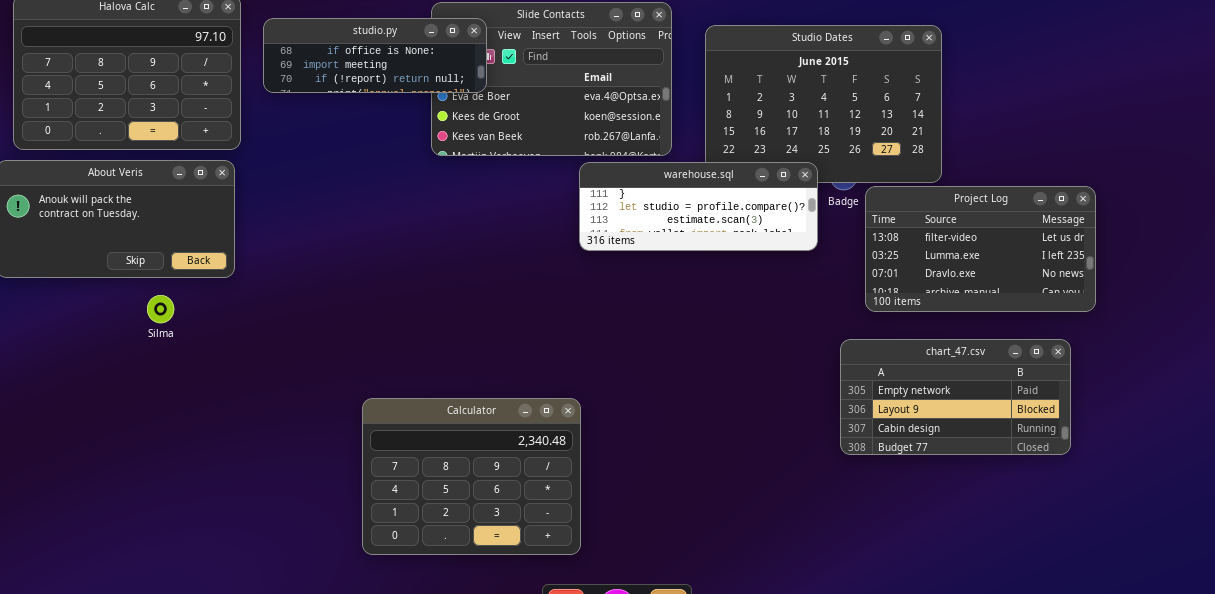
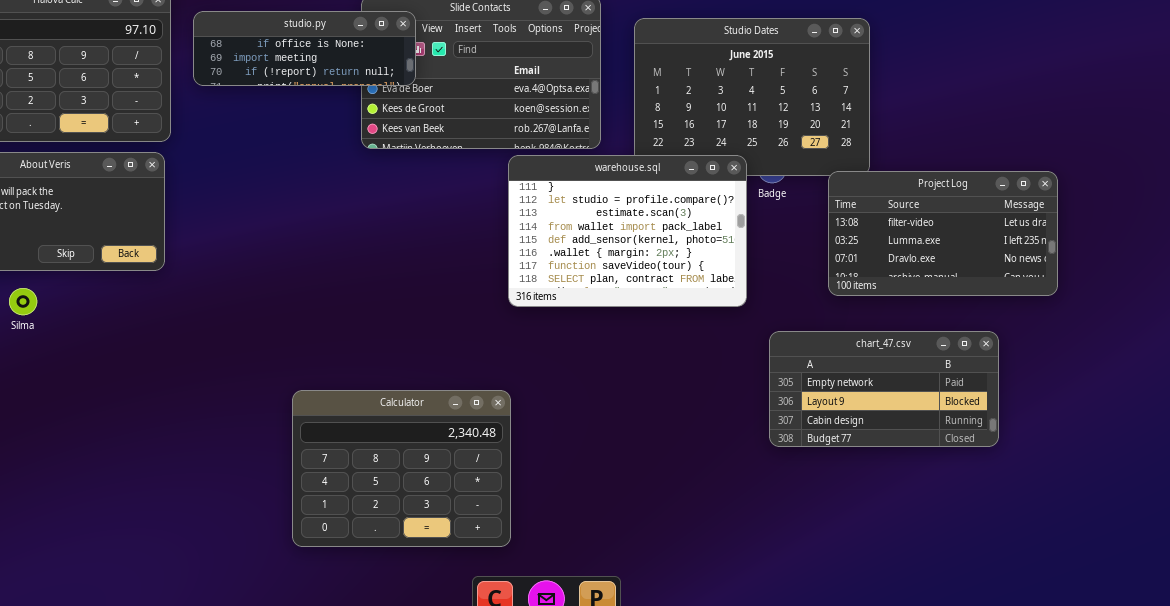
warehouse.sql: [579,162,818,251] -> [508,155,747,307], resized
Project Log: [865,186,1096,312] -> [828,171,1058,296], moved
Silma: [147,295,174,323] -> [9,288,37,315], moved

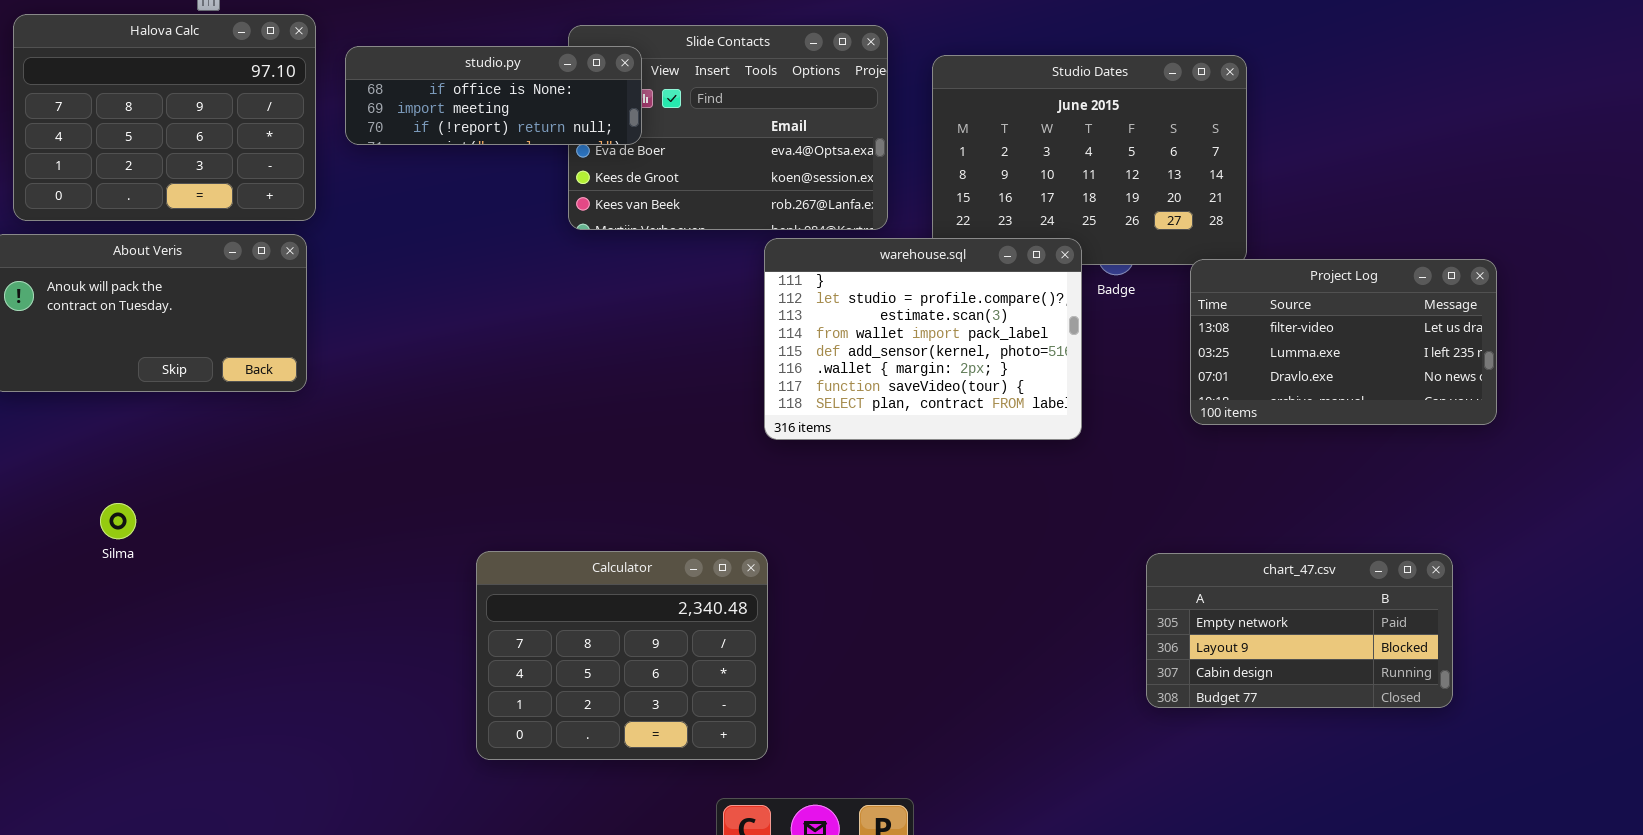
Silma: [9,288,37,315] -> [100,503,136,539], moved
chart_47.csv: [769,331,999,447] -> [1146,553,1453,708], moved

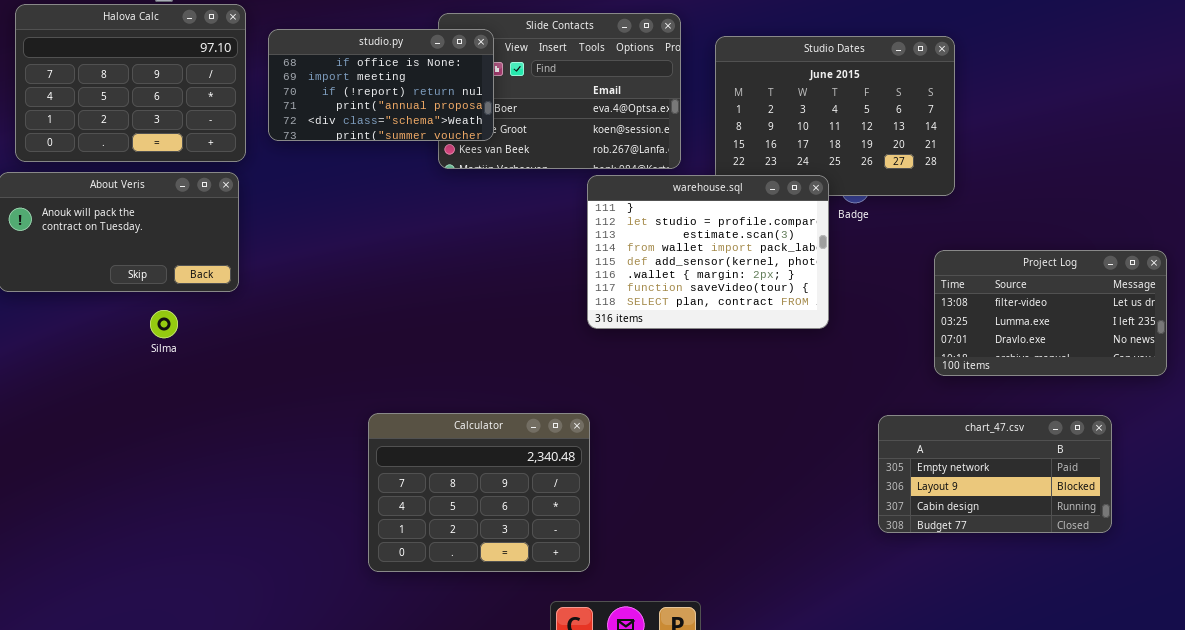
studio.py: [345,46,642,145] -> [268,29,494,141], resized
Project Log: [1190,259,1497,425] -> [934,250,1167,376], moved
Silma: [100,503,136,539] -> [150,310,178,338], moved

